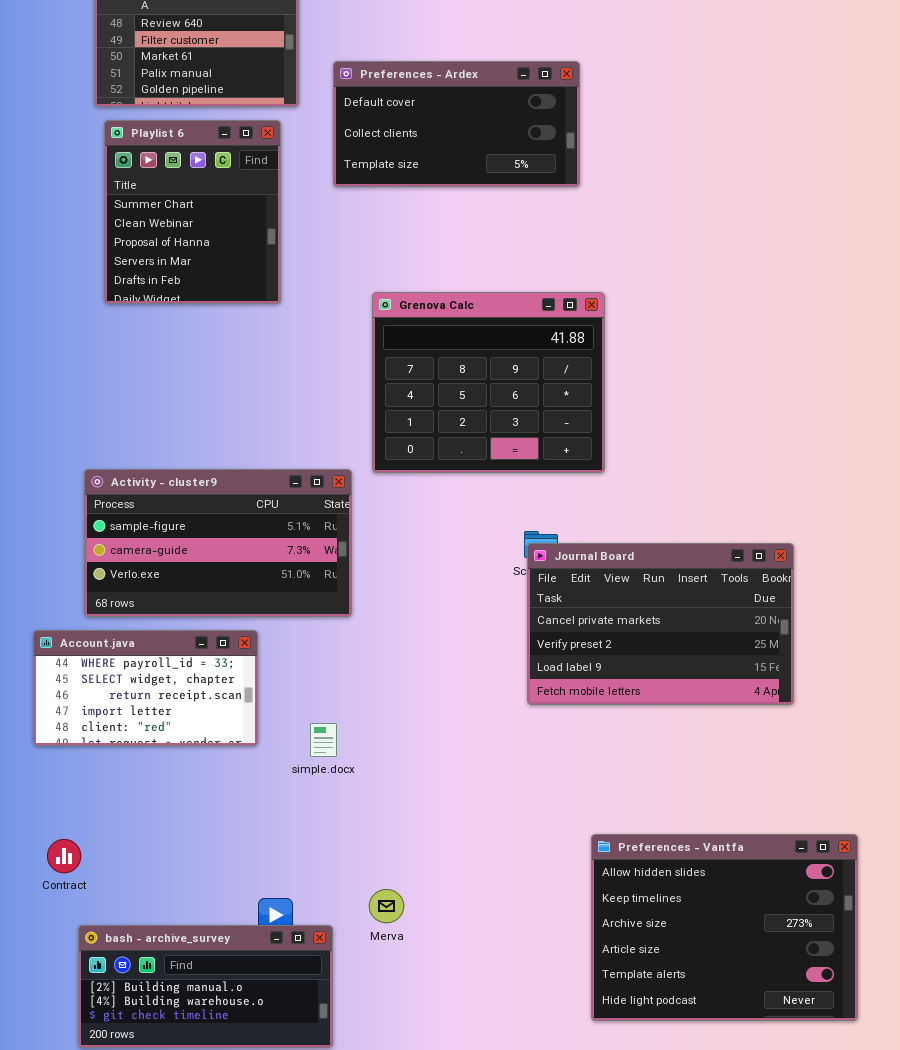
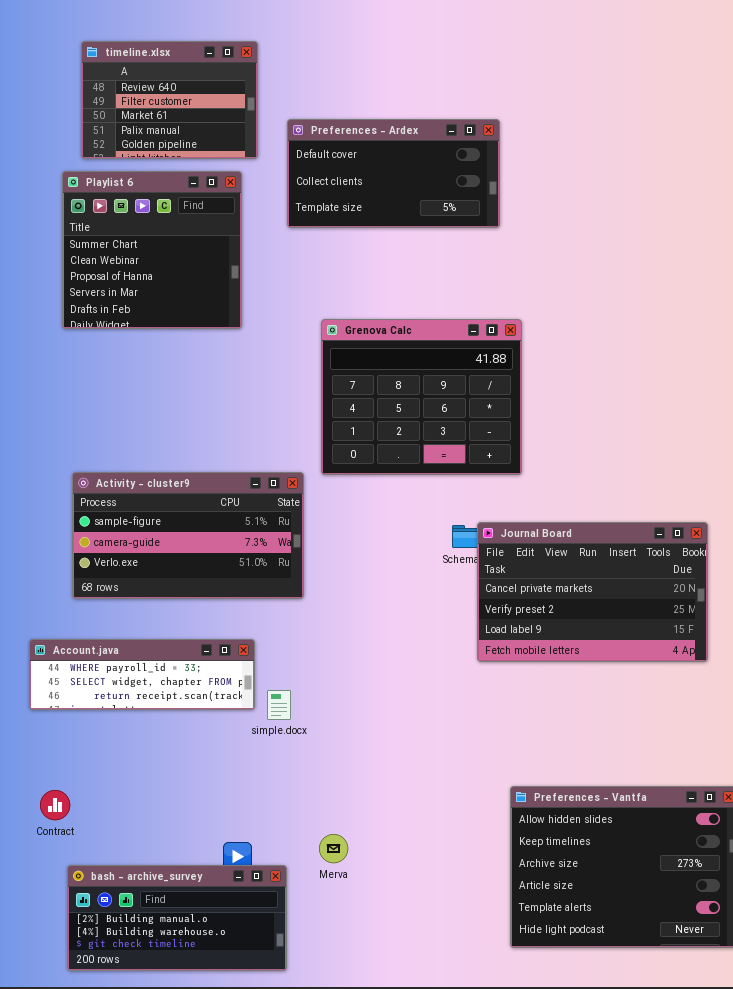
Playlist 6: [104,120,281,304] -> [62,171,242,329], resized
Journal Board: [527,543,794,705] -> [477,522,708,662], moved
Account.java: [33,630,258,746] -> [29,639,255,710], resized

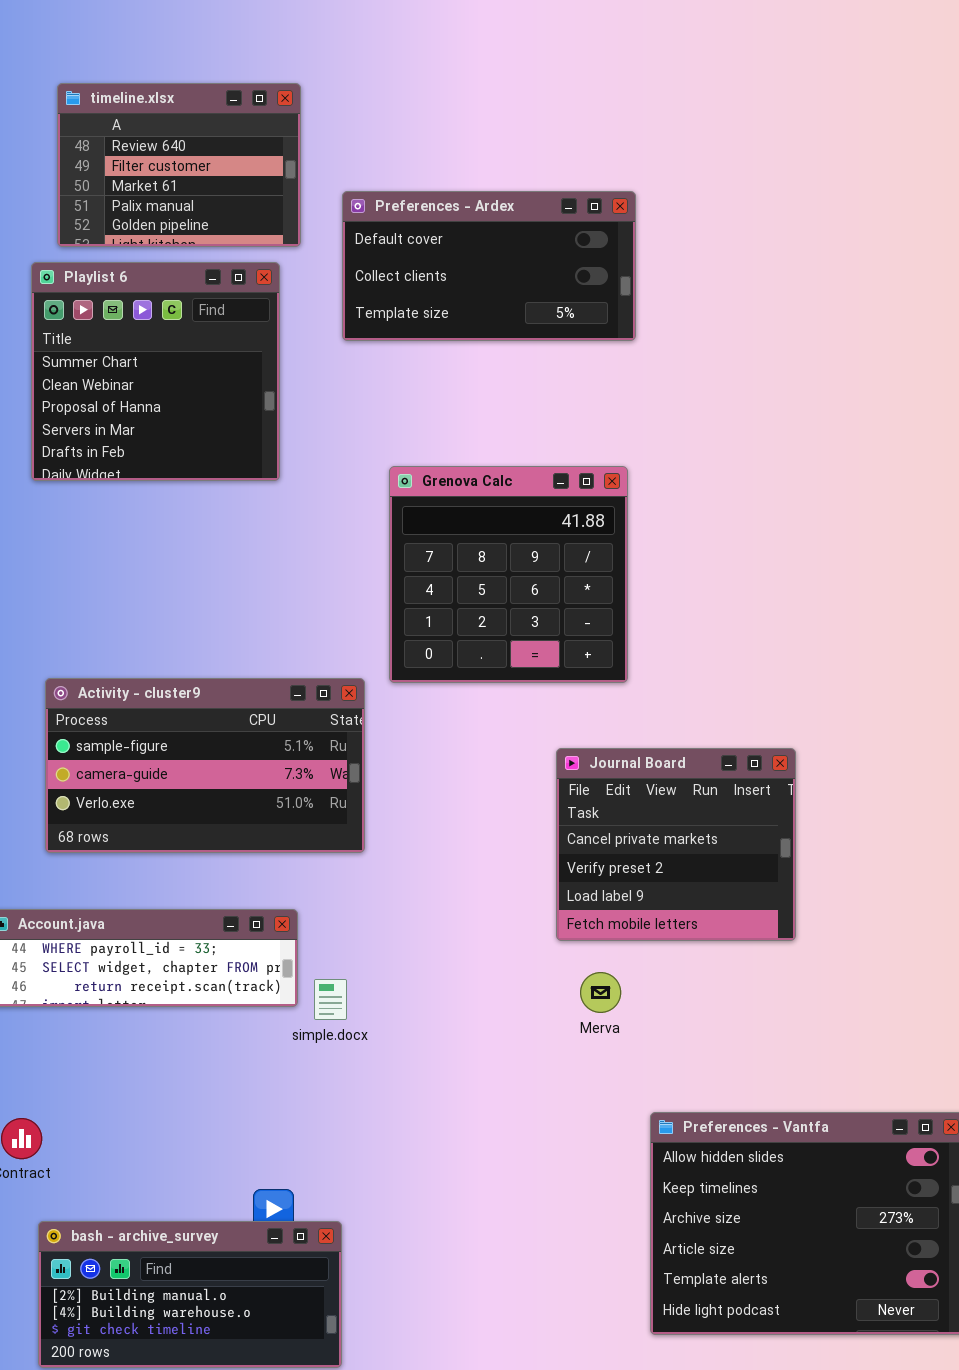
Grenova Calc: [321,319,522,475] -> [389,466,628,683], resized
Journal Board: [477,522,708,662] -> [556,748,796,941], moved, resized
Merva: [319,834,348,863] -> [580,972,621,1013], moved

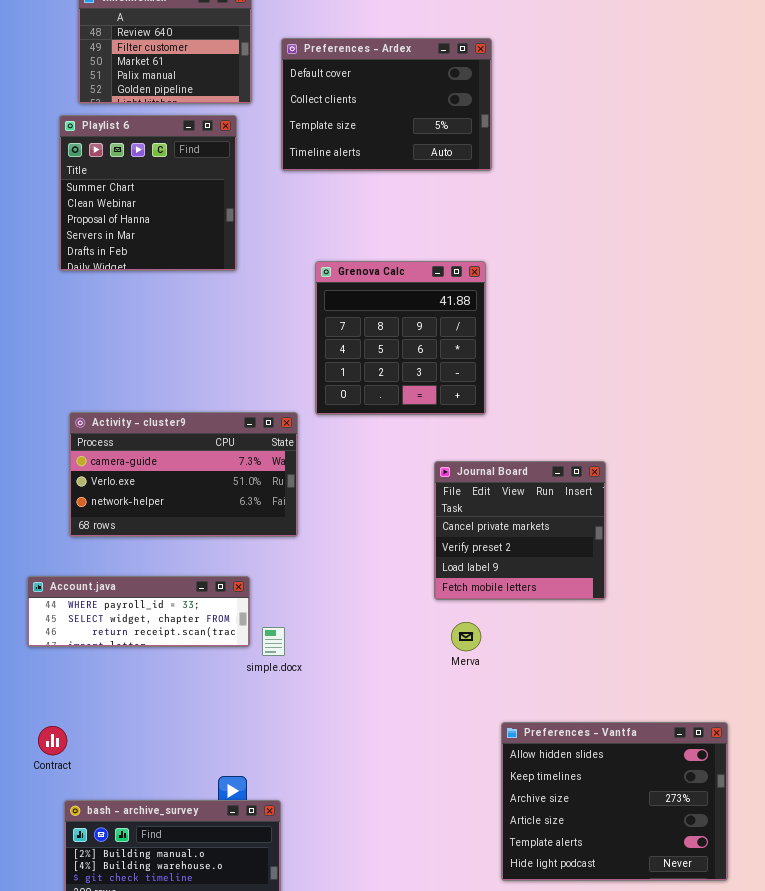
Preferences - Ardex: [342,191,636,341] -> [281,38,492,171], resized
Activity - cluster9: [45,678,365,853] -> [69,412,298,537], scrolled down 1 row

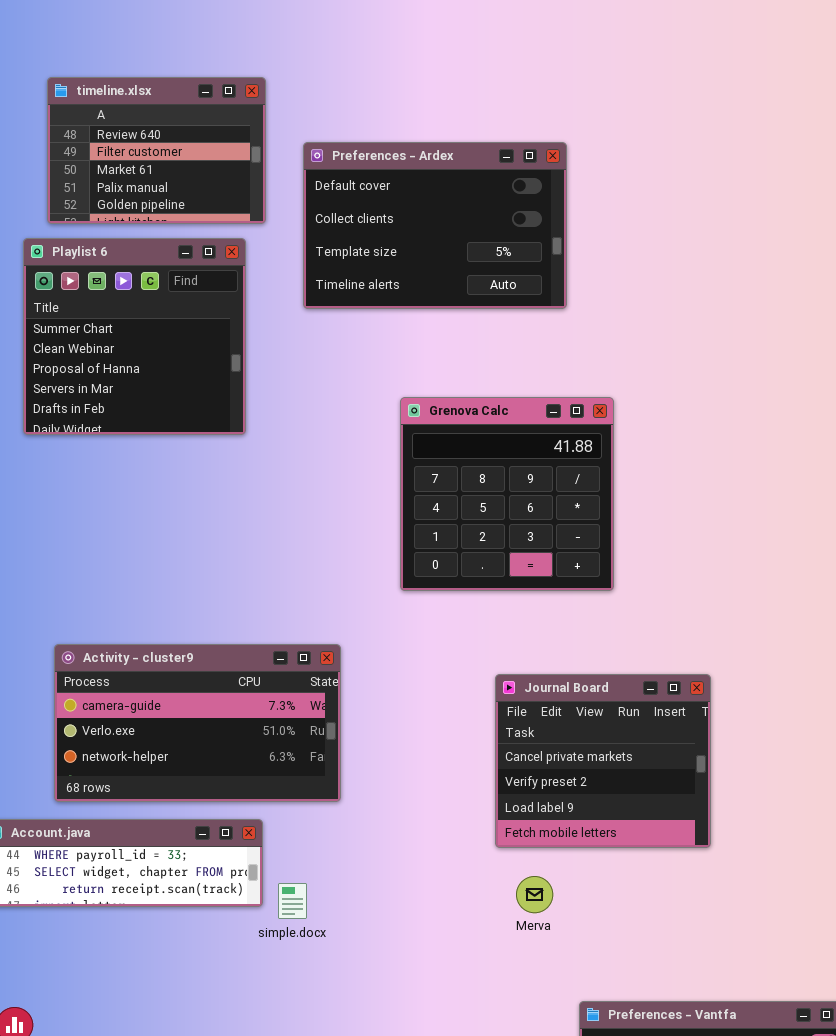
Grenova Calc: [315,261,486,415] -> [400,397,614,591], moved
Activity - cluster9: [69,412,298,537] -> [54,644,341,802], moved

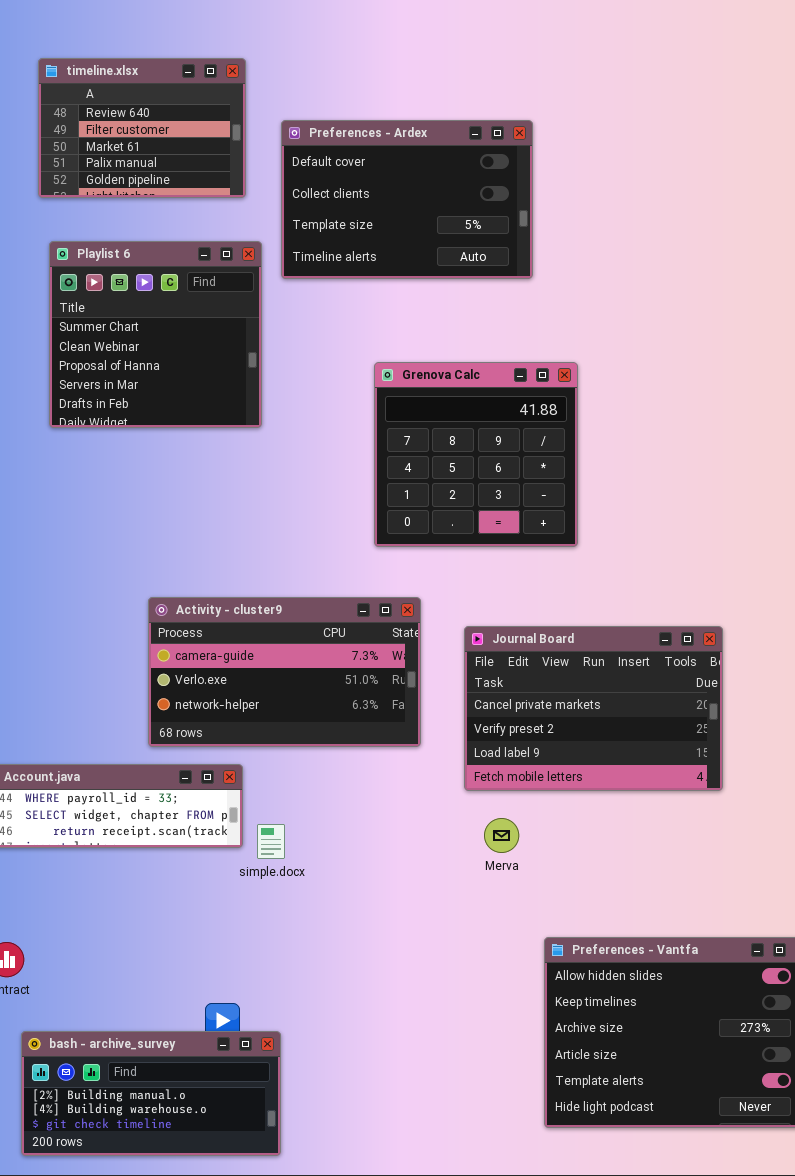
Playlist 6: [23,238,246,435] -> [49,241,262,428], moved
Activity - cluster9: [54,644,341,802] -> [148,597,421,747], moved
Journal Board: [495,674,711,848] -> [464,626,723,791], resized

